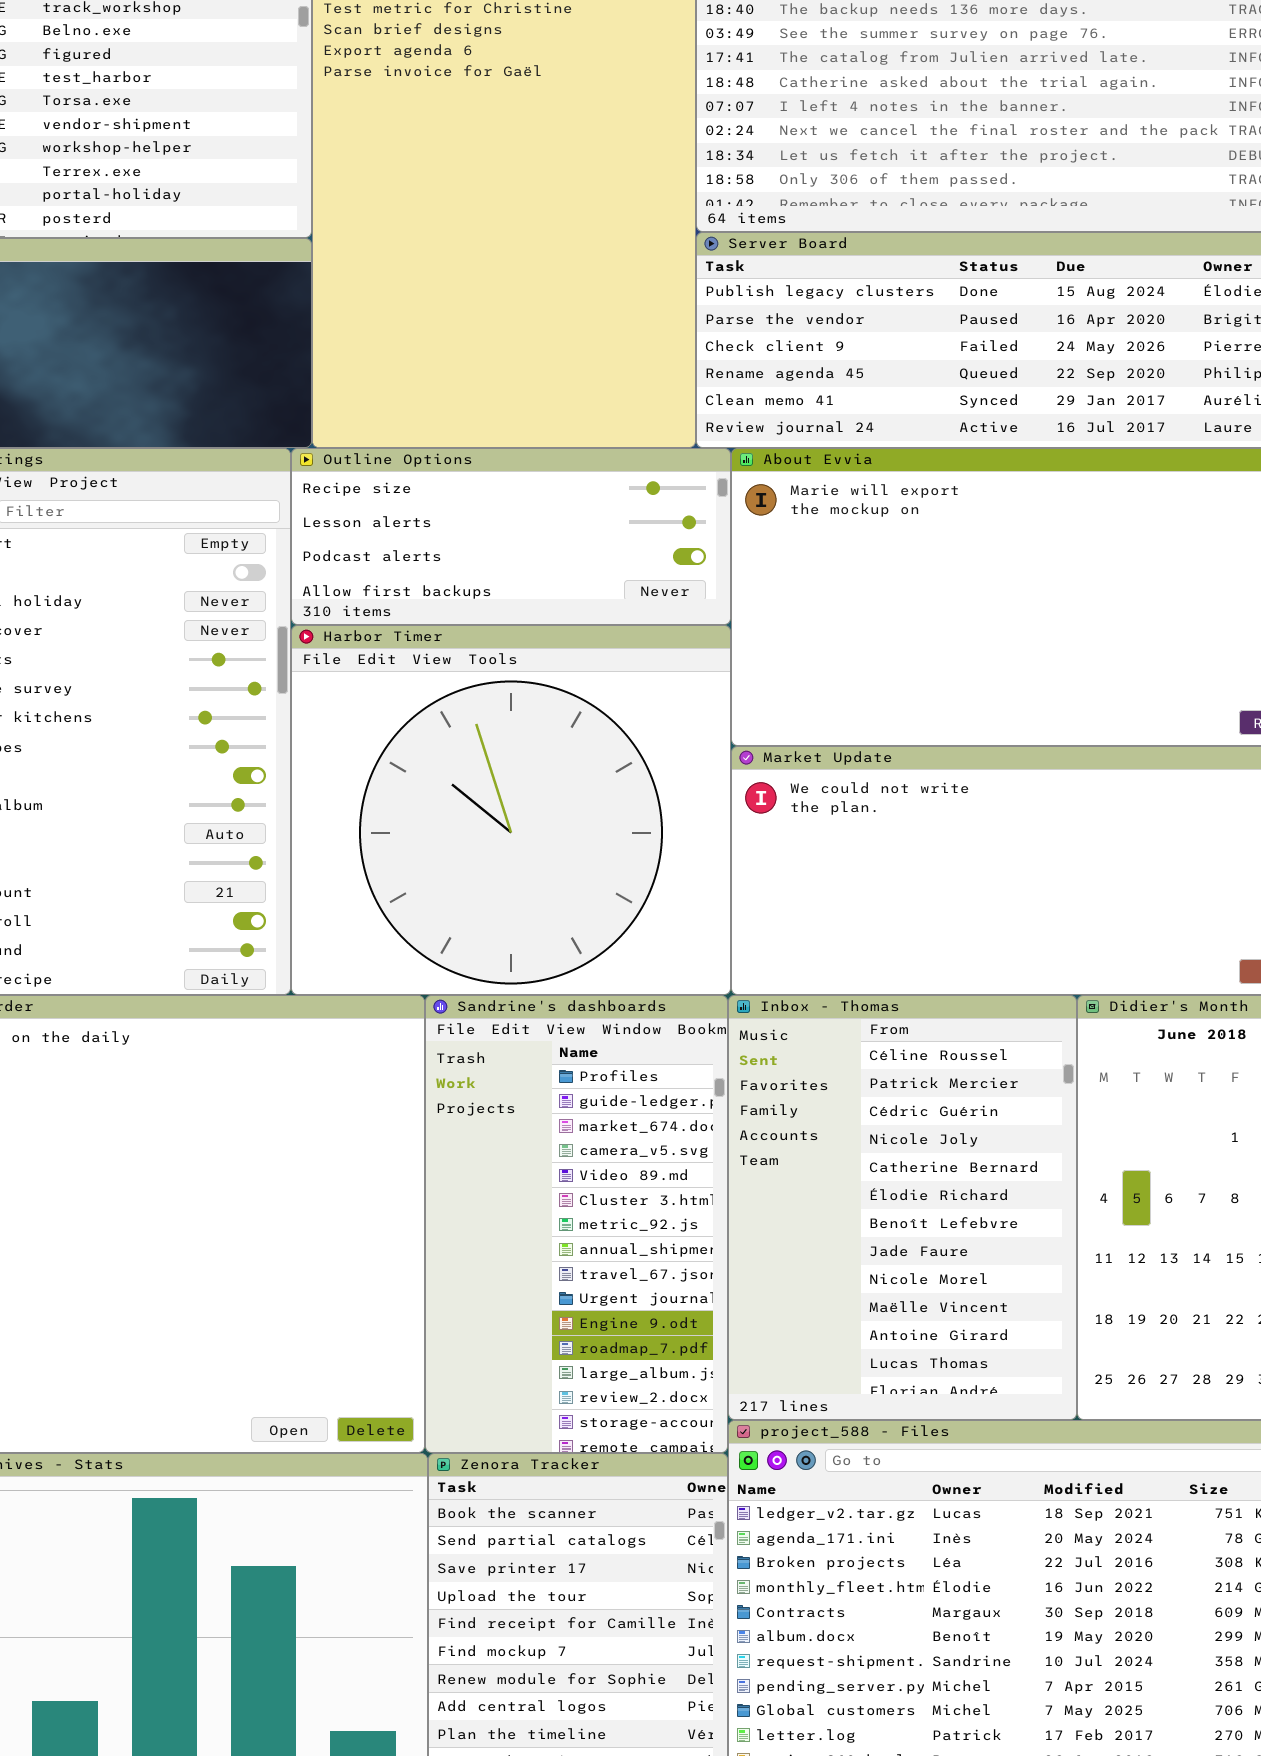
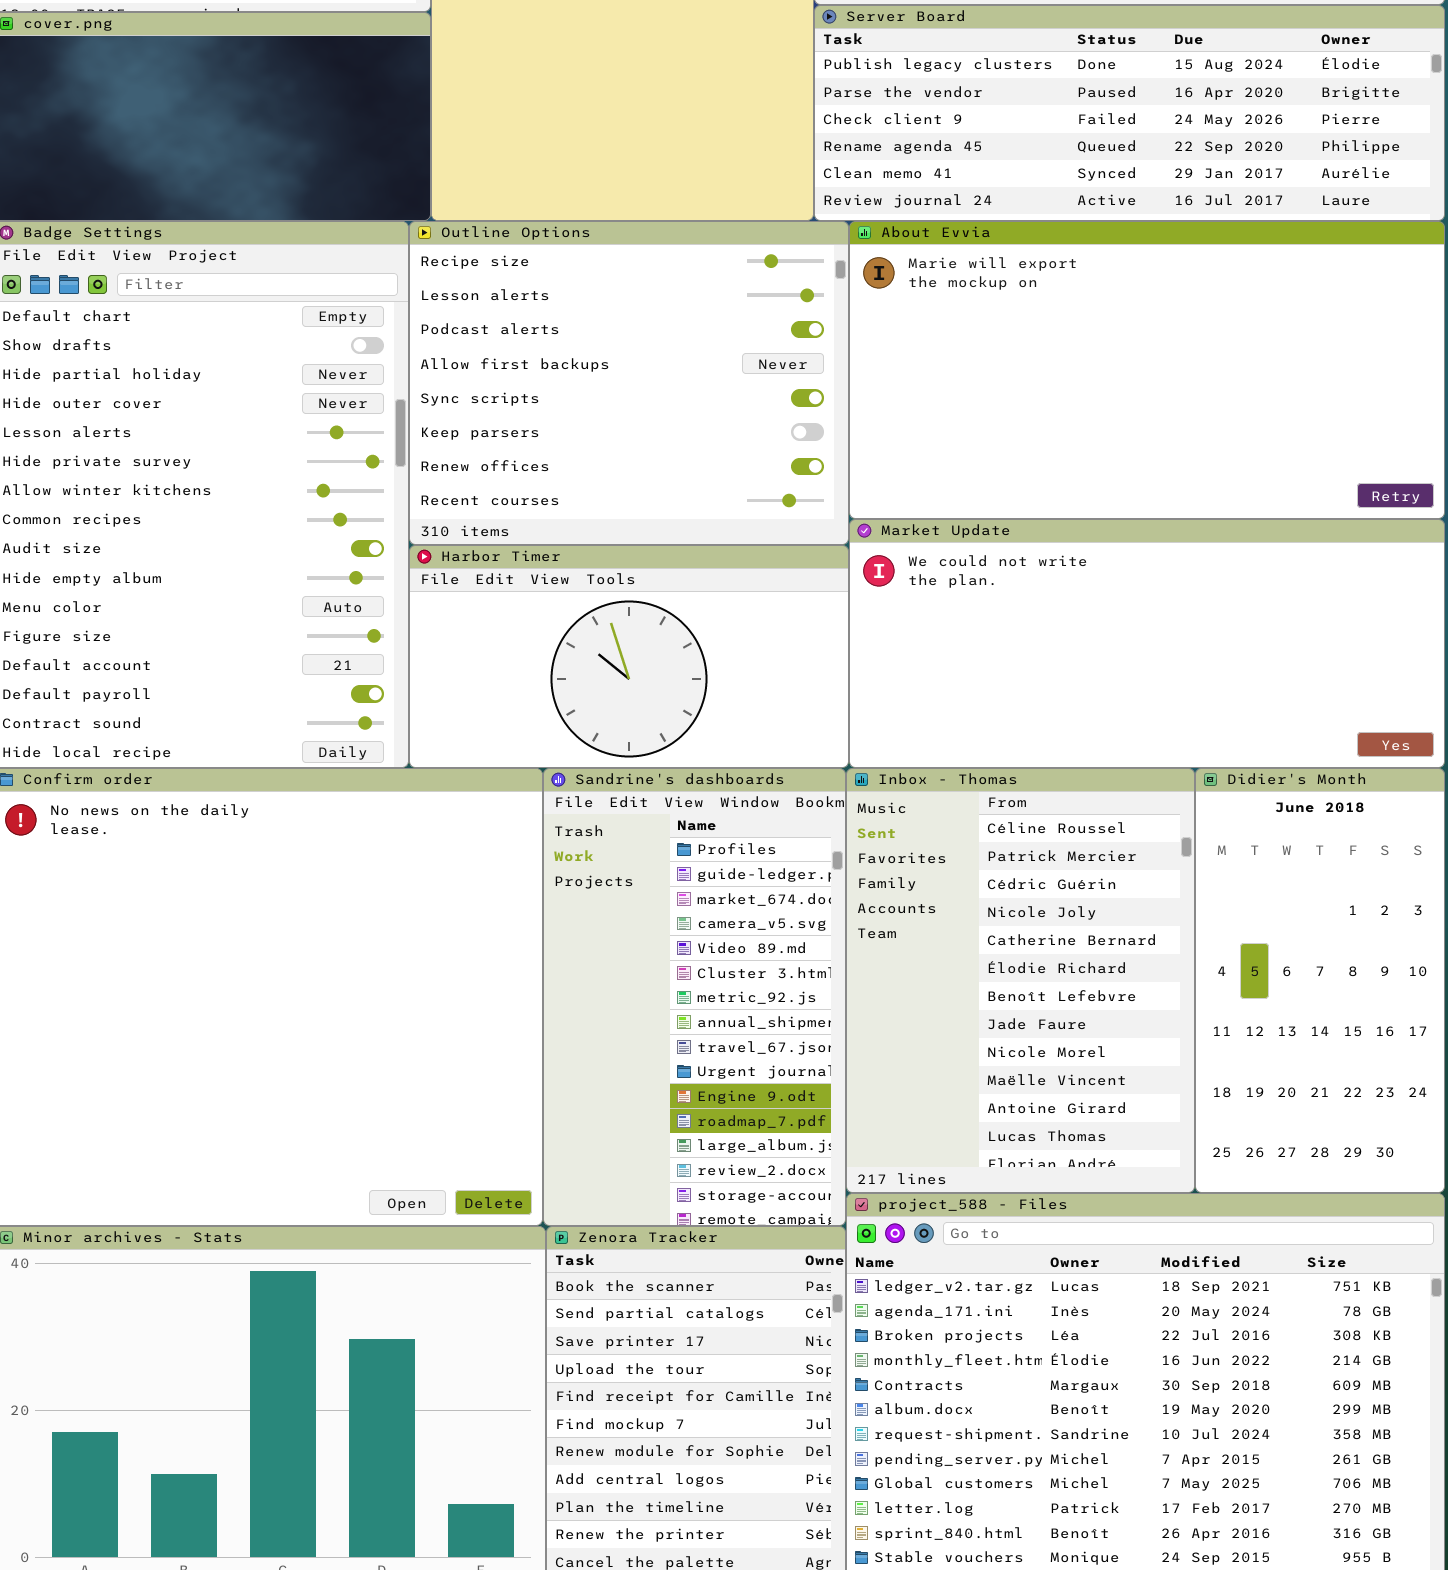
Outline Options: [291,448,731,625] -> [409,221,849,545], resized
Harbor Timer: [291,625,731,995] -> [409,545,849,768], resized

